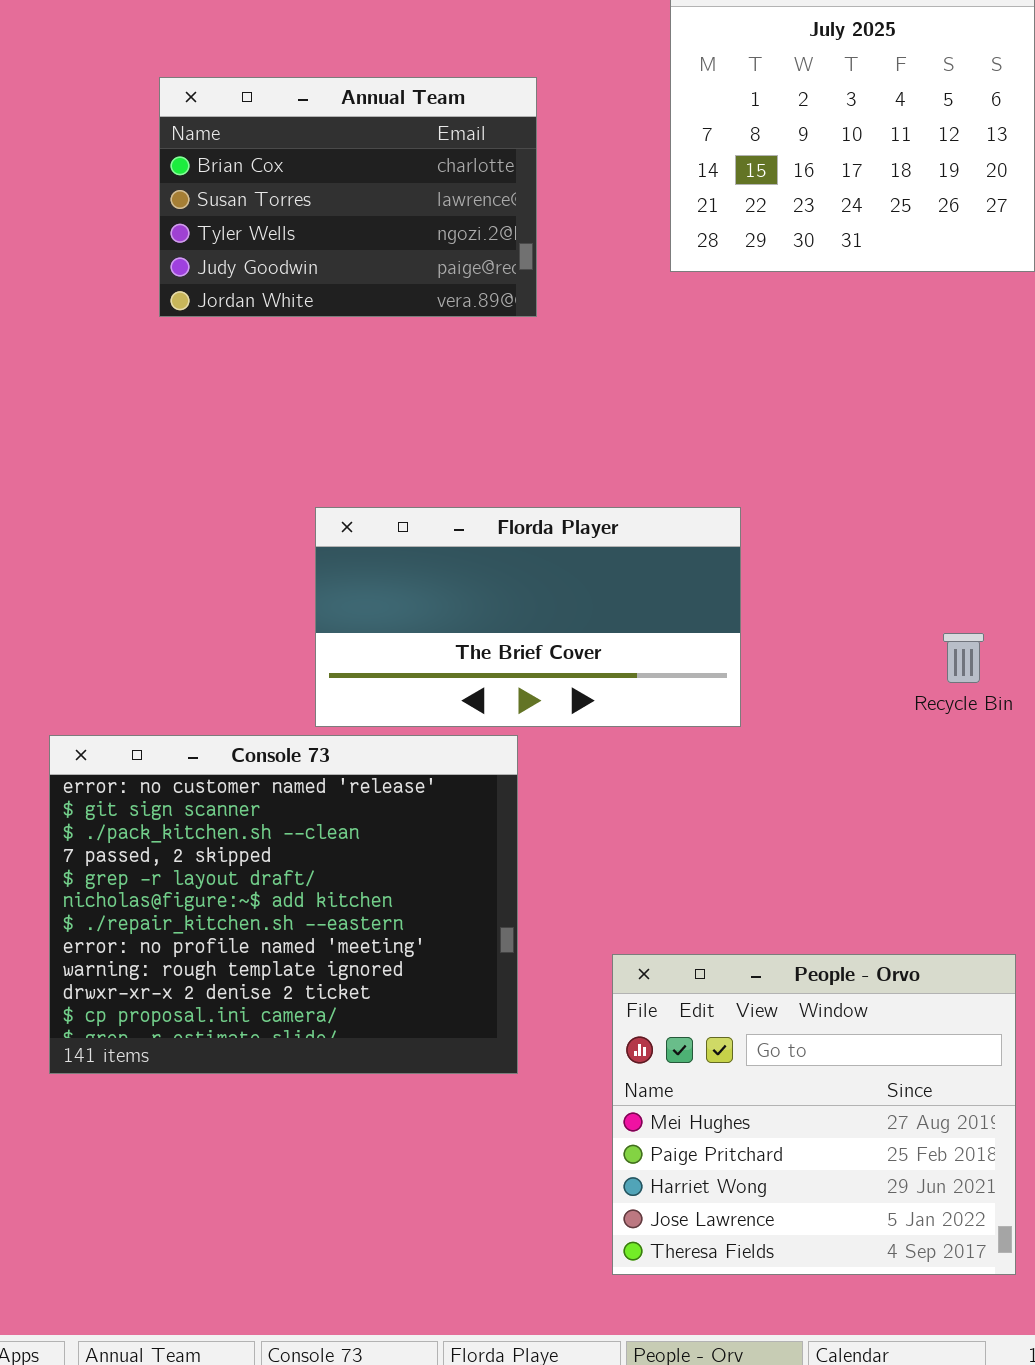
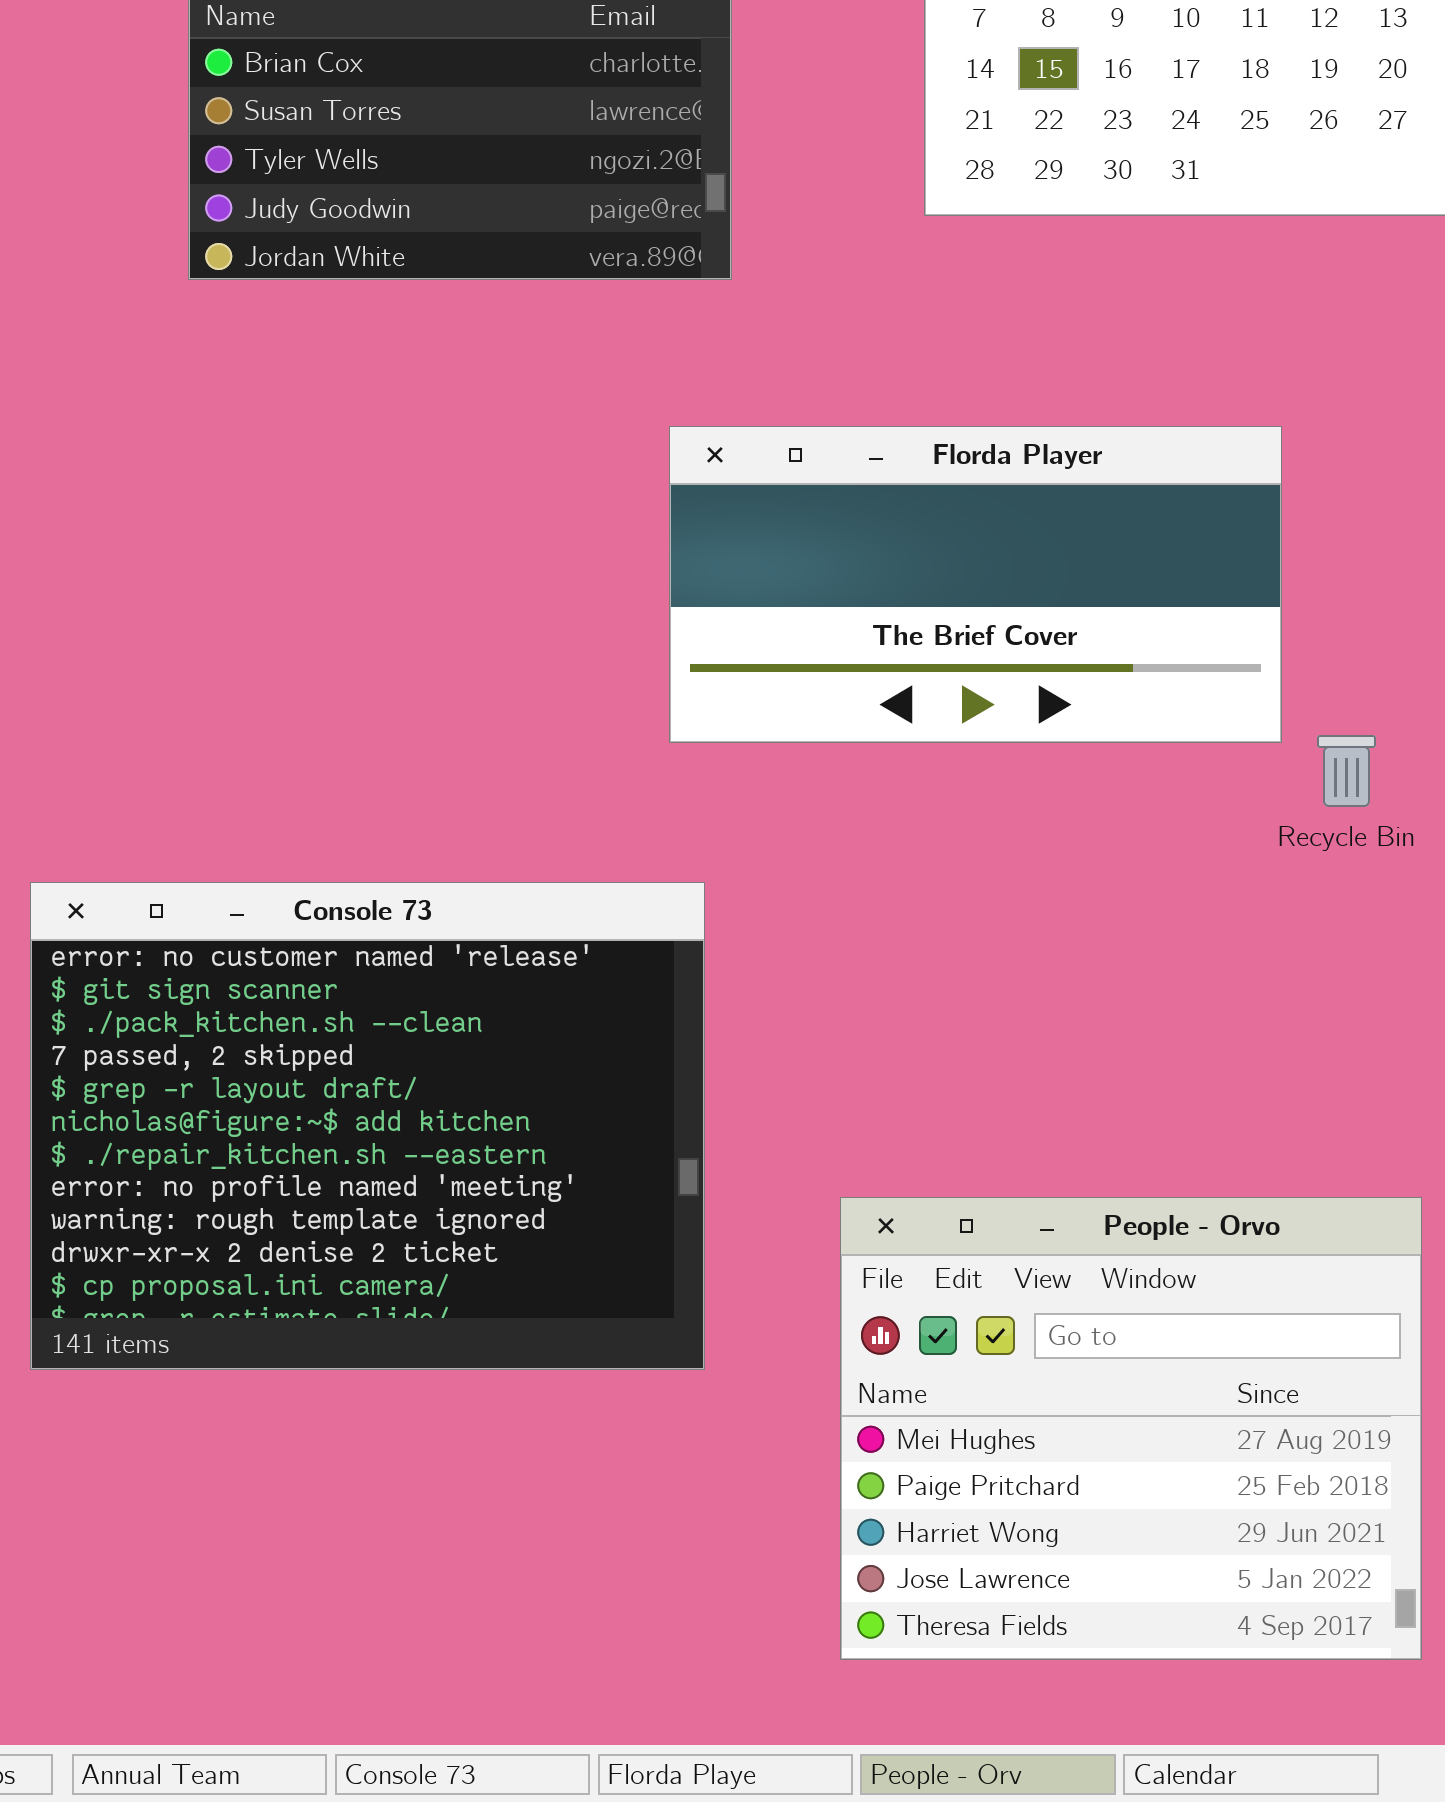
Florda Player: [315,507,741,727] -> [669,426,1282,743], moved

